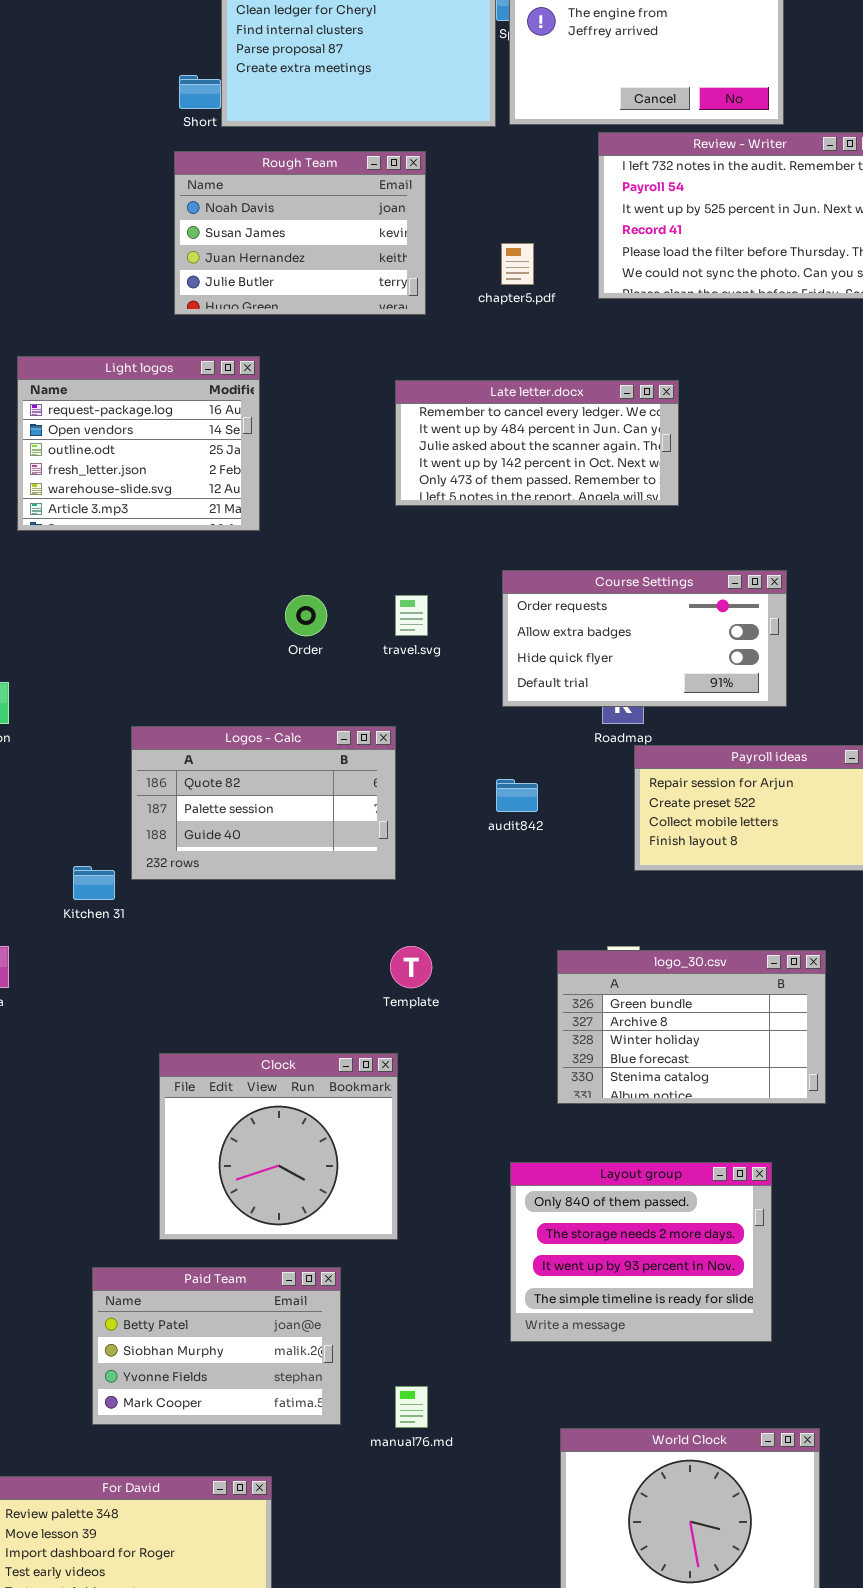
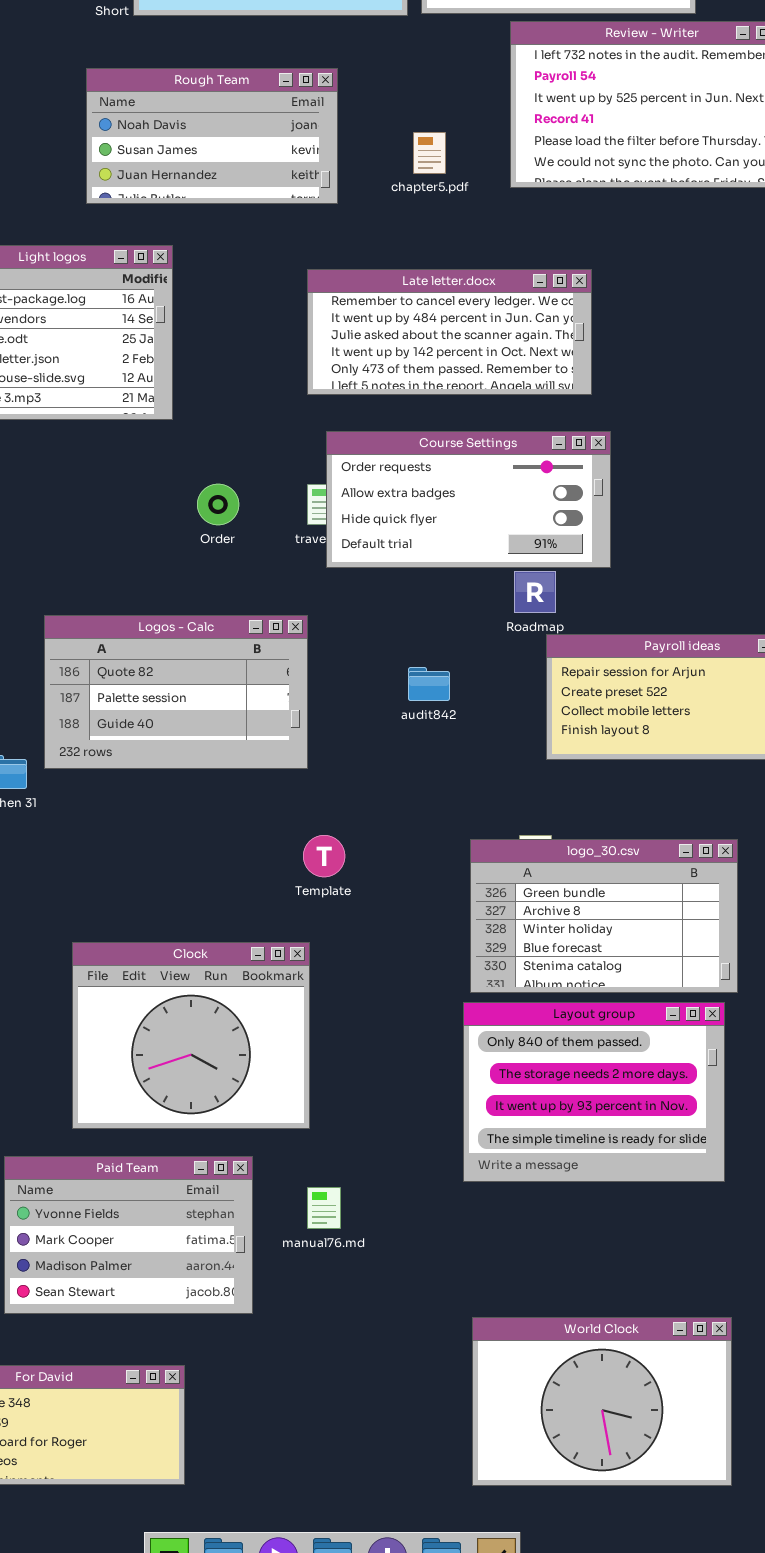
Rough Team: [174,151,426,315] -> [86,68,338,204], resized
Course Settings: [502,570,787,707] -> [326,431,611,568], moved
Layout group: [510,1162,772,1342] -> [463,1002,725,1182], moved
Paid Team: [92,1267,341,1425] -> [4,1156,253,1314], scrolled down 2 rows
manual76.md: [395,1386,428,1428] -> [307,1187,341,1229], moved

